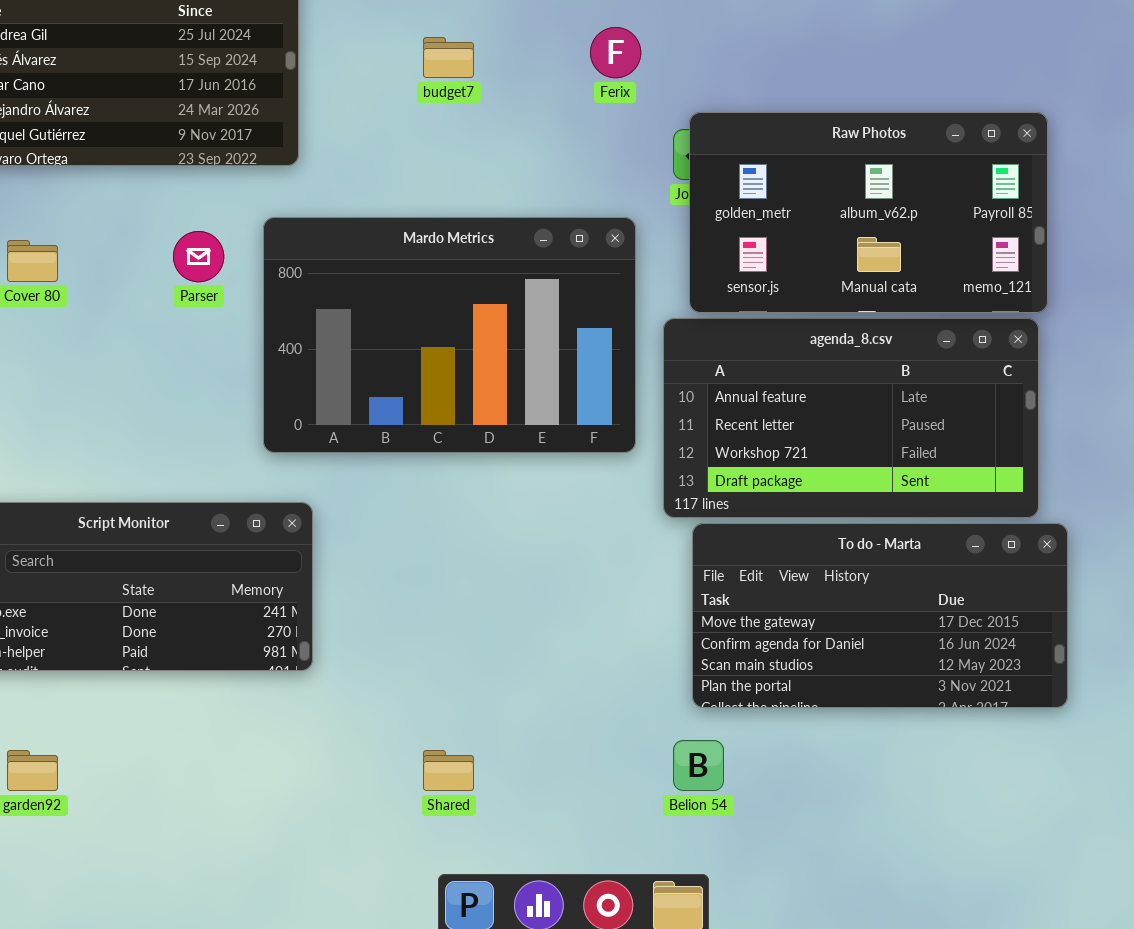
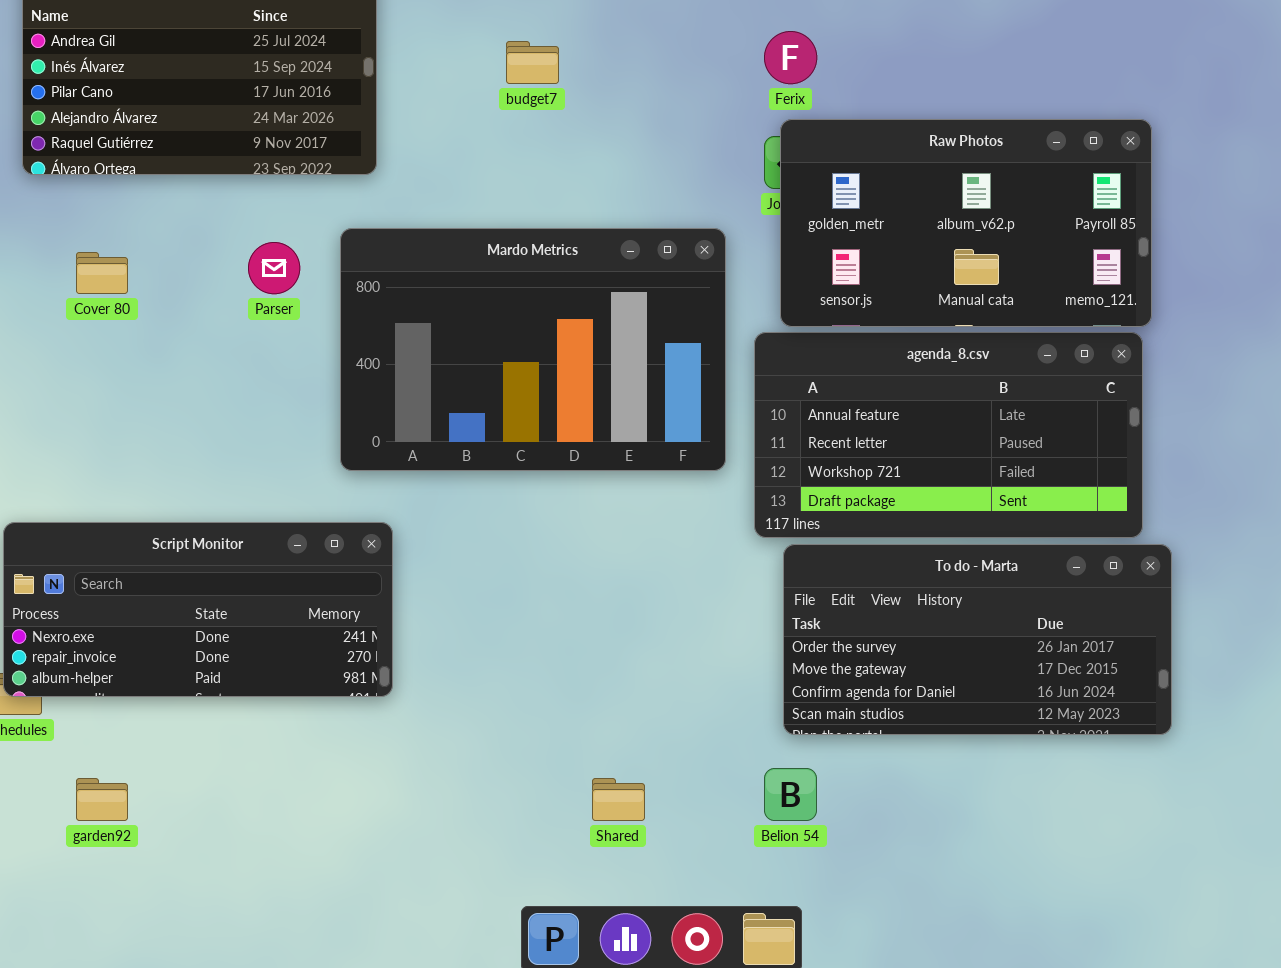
Ferix: [590,27,641,78] -> [764,31,817,84], moved
To do - Marta: [692,523,1068,708] -> [783,544,1172,735], scrolled up 1 row
Shared: [423,750,474,791] -> [592,778,645,821], moved

